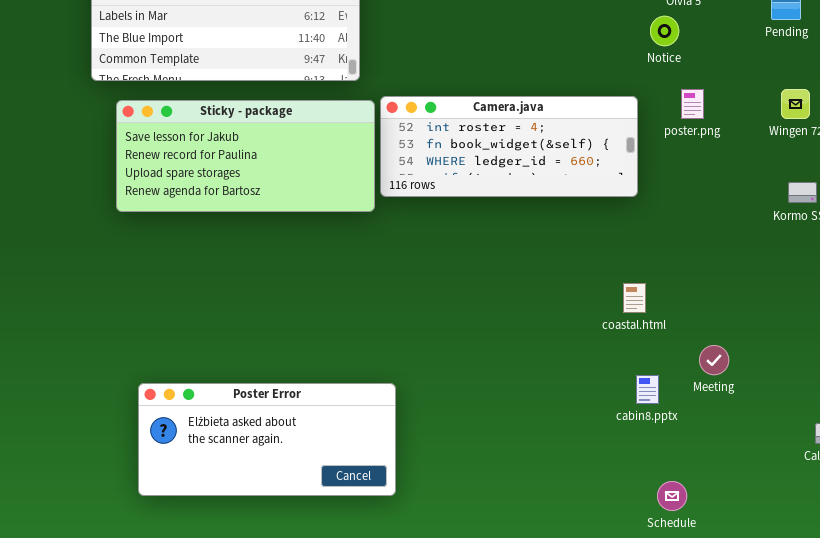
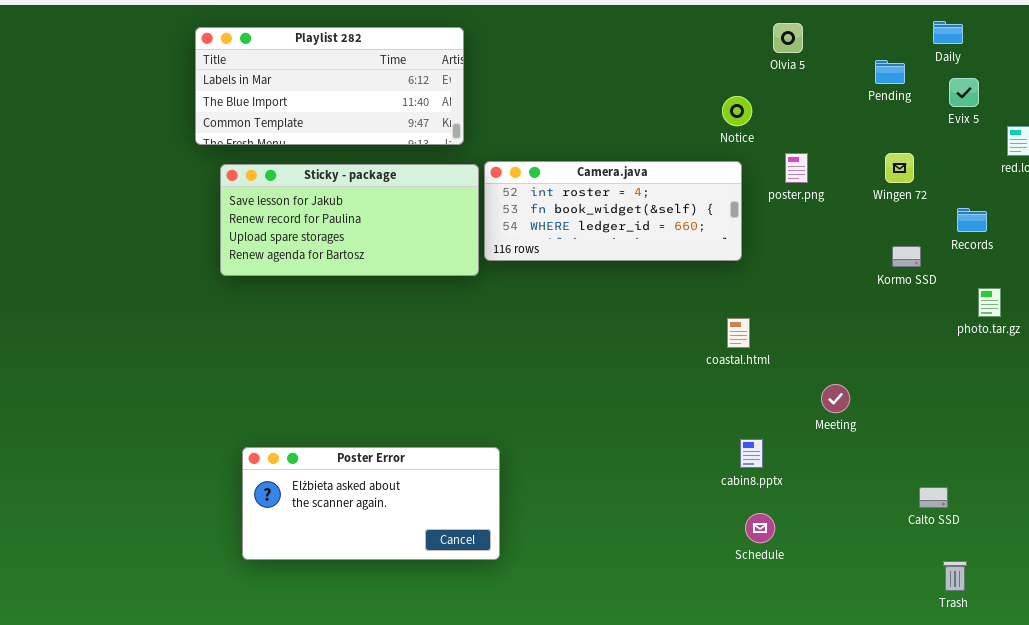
Notice: [650,16,679,46] -> [722,96,752,126], moved
coastal.html: [623,283,646,313] -> [727,318,750,348], moved
Meeting: [699,345,729,375] -> [821,384,850,413], moved
Schedule: [657,481,687,511] -> [745,513,775,543], moved

